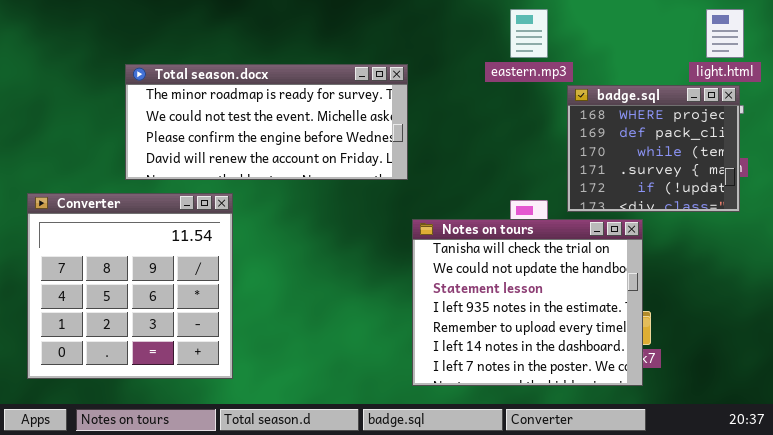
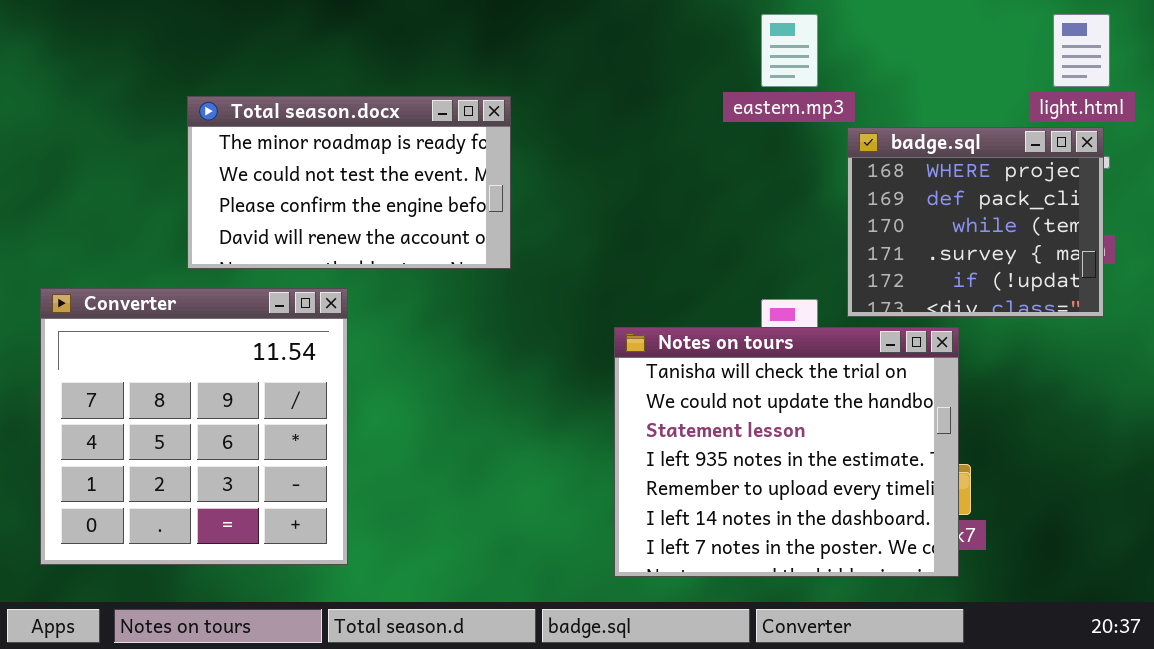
Total season.docx: [125,64,408,180] -> [187,96,511,269], resized

